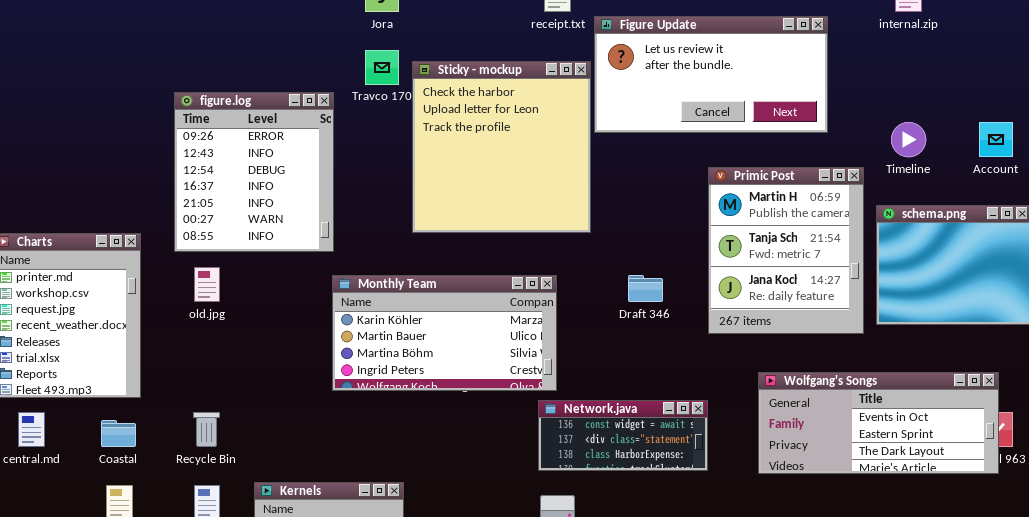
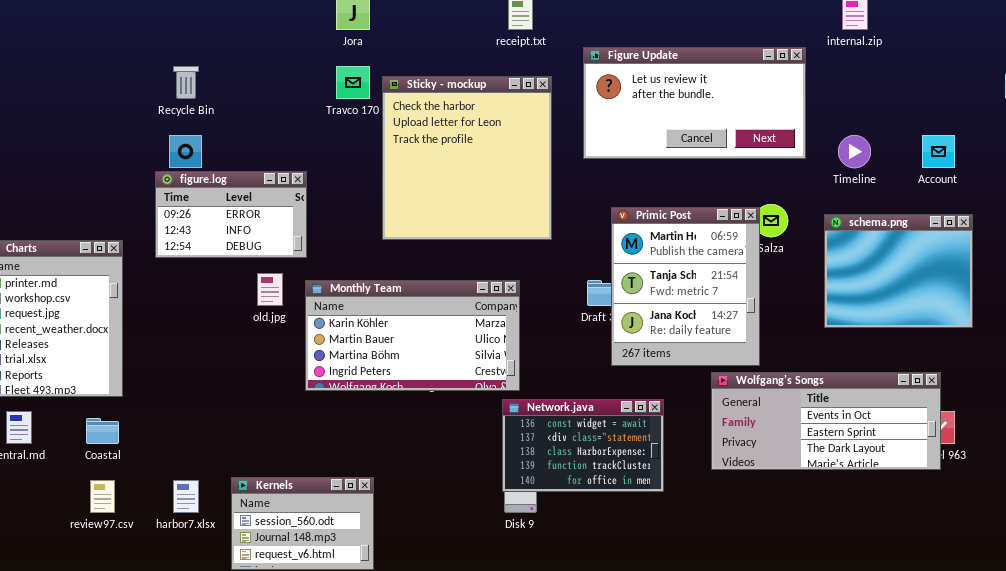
Figure Update: [594,16,828,133] -> [583,47,806,159], moved
figure.log: [174,92,334,252] -> [155,171,307,258], resized
Primic Post: [708,167,864,334] -> [611,207,760,366], moved
old.jpg: [194,267,220,302] -> [257,273,283,306], moved
Network.java: [538,400,708,471] -> [502,399,664,492], resized
Recycle Bin: [193,412,220,447] -> [173,66,199,99], moved

